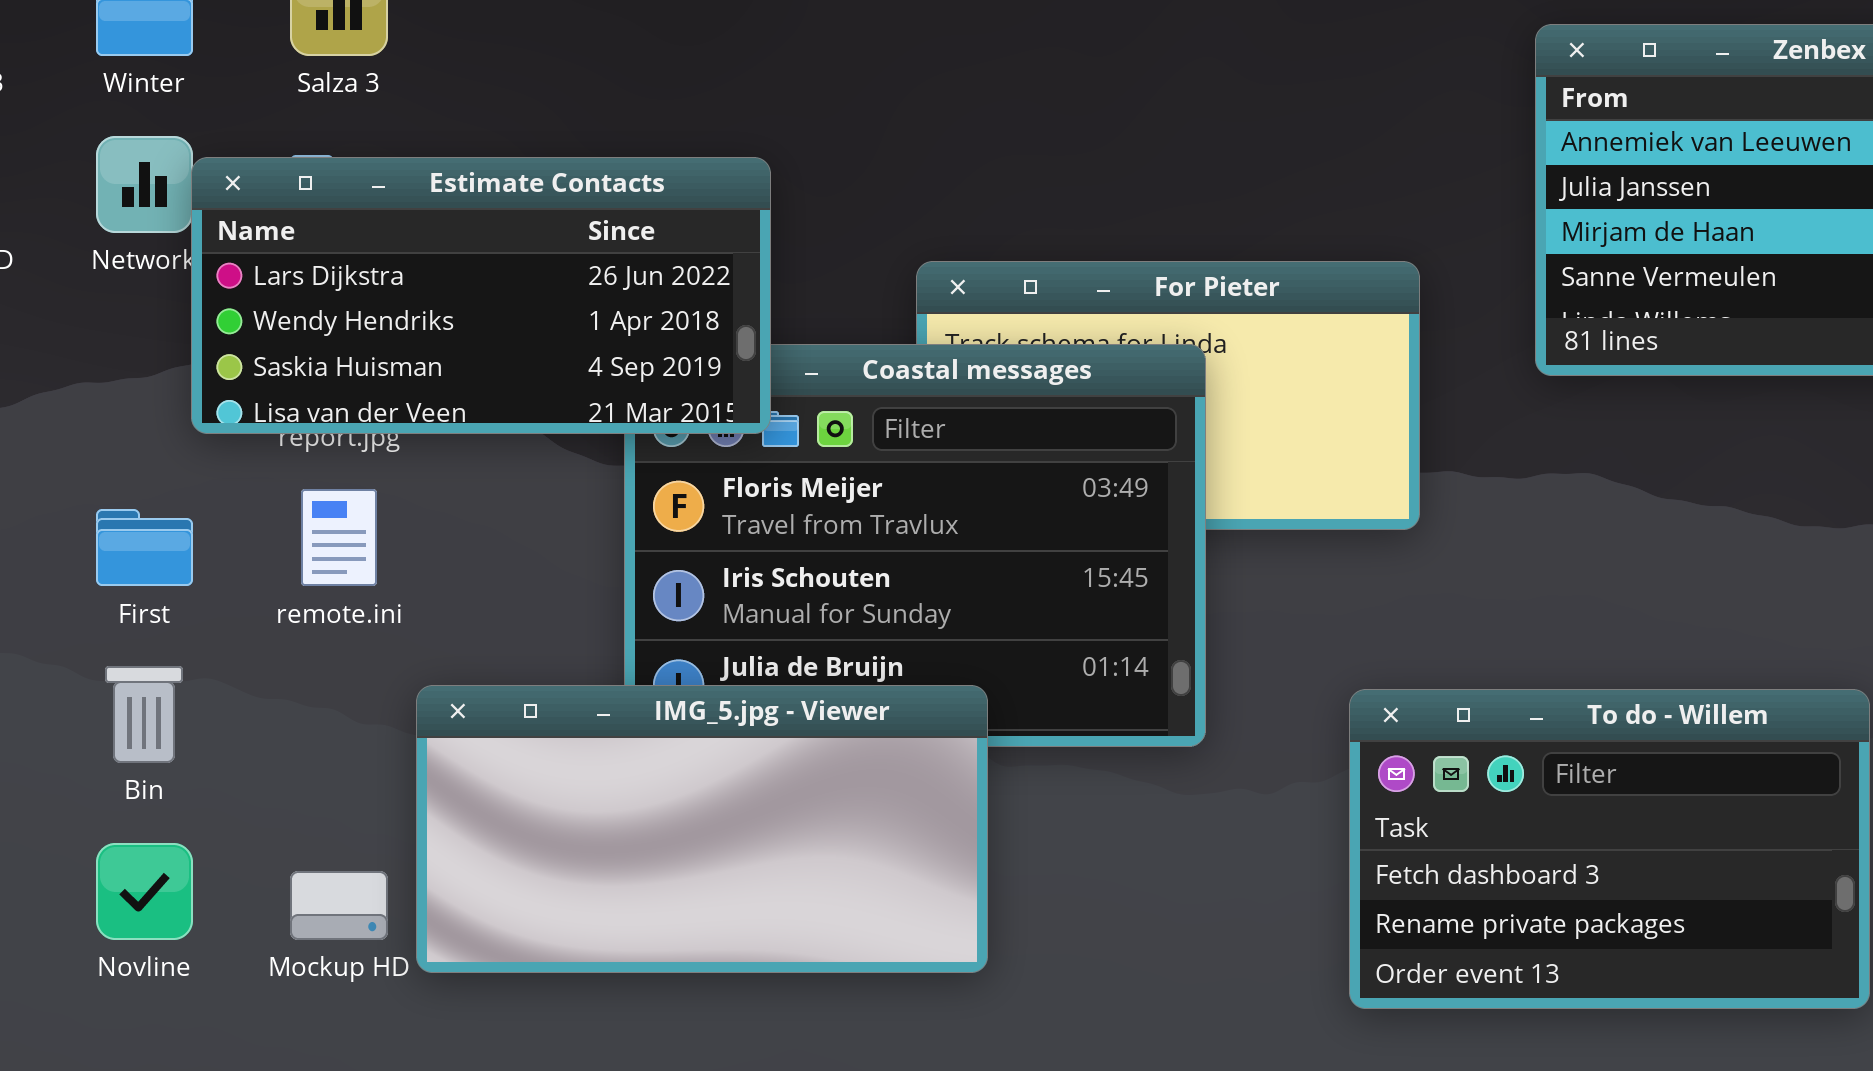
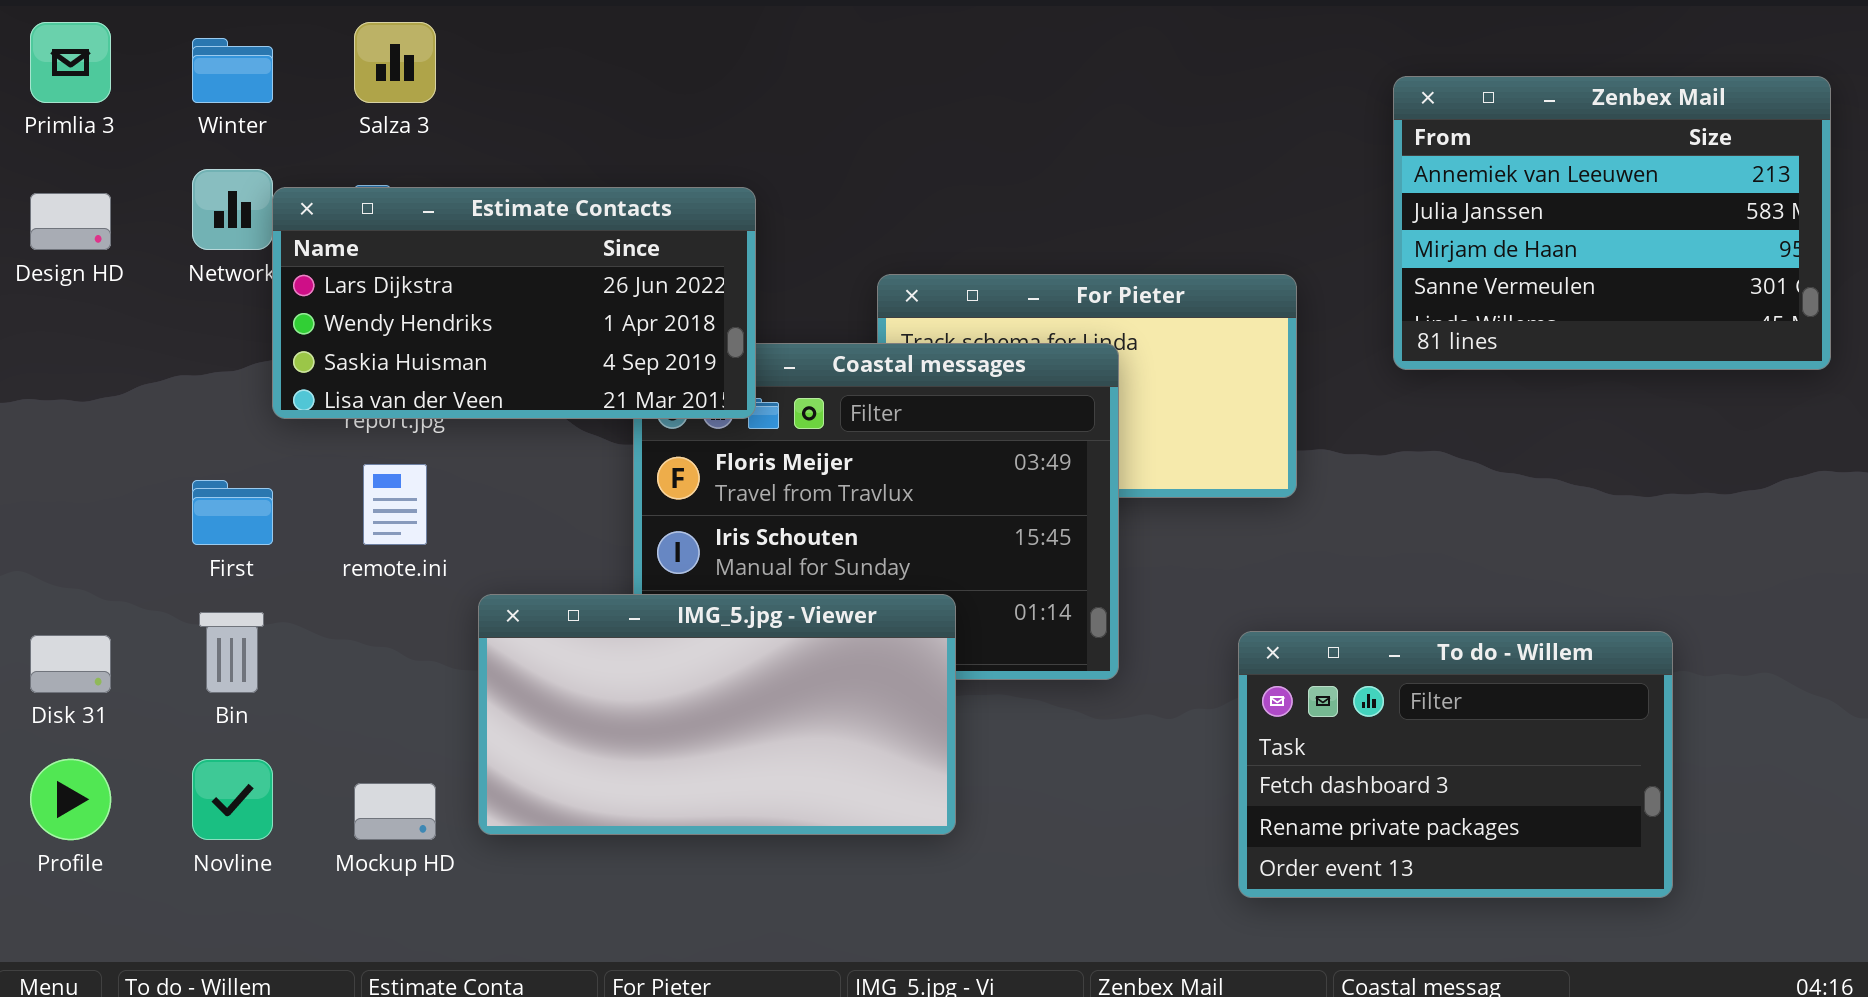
IMG_5.jpg - Viewer: [416,685,988,973] -> [478,594,956,835], moved

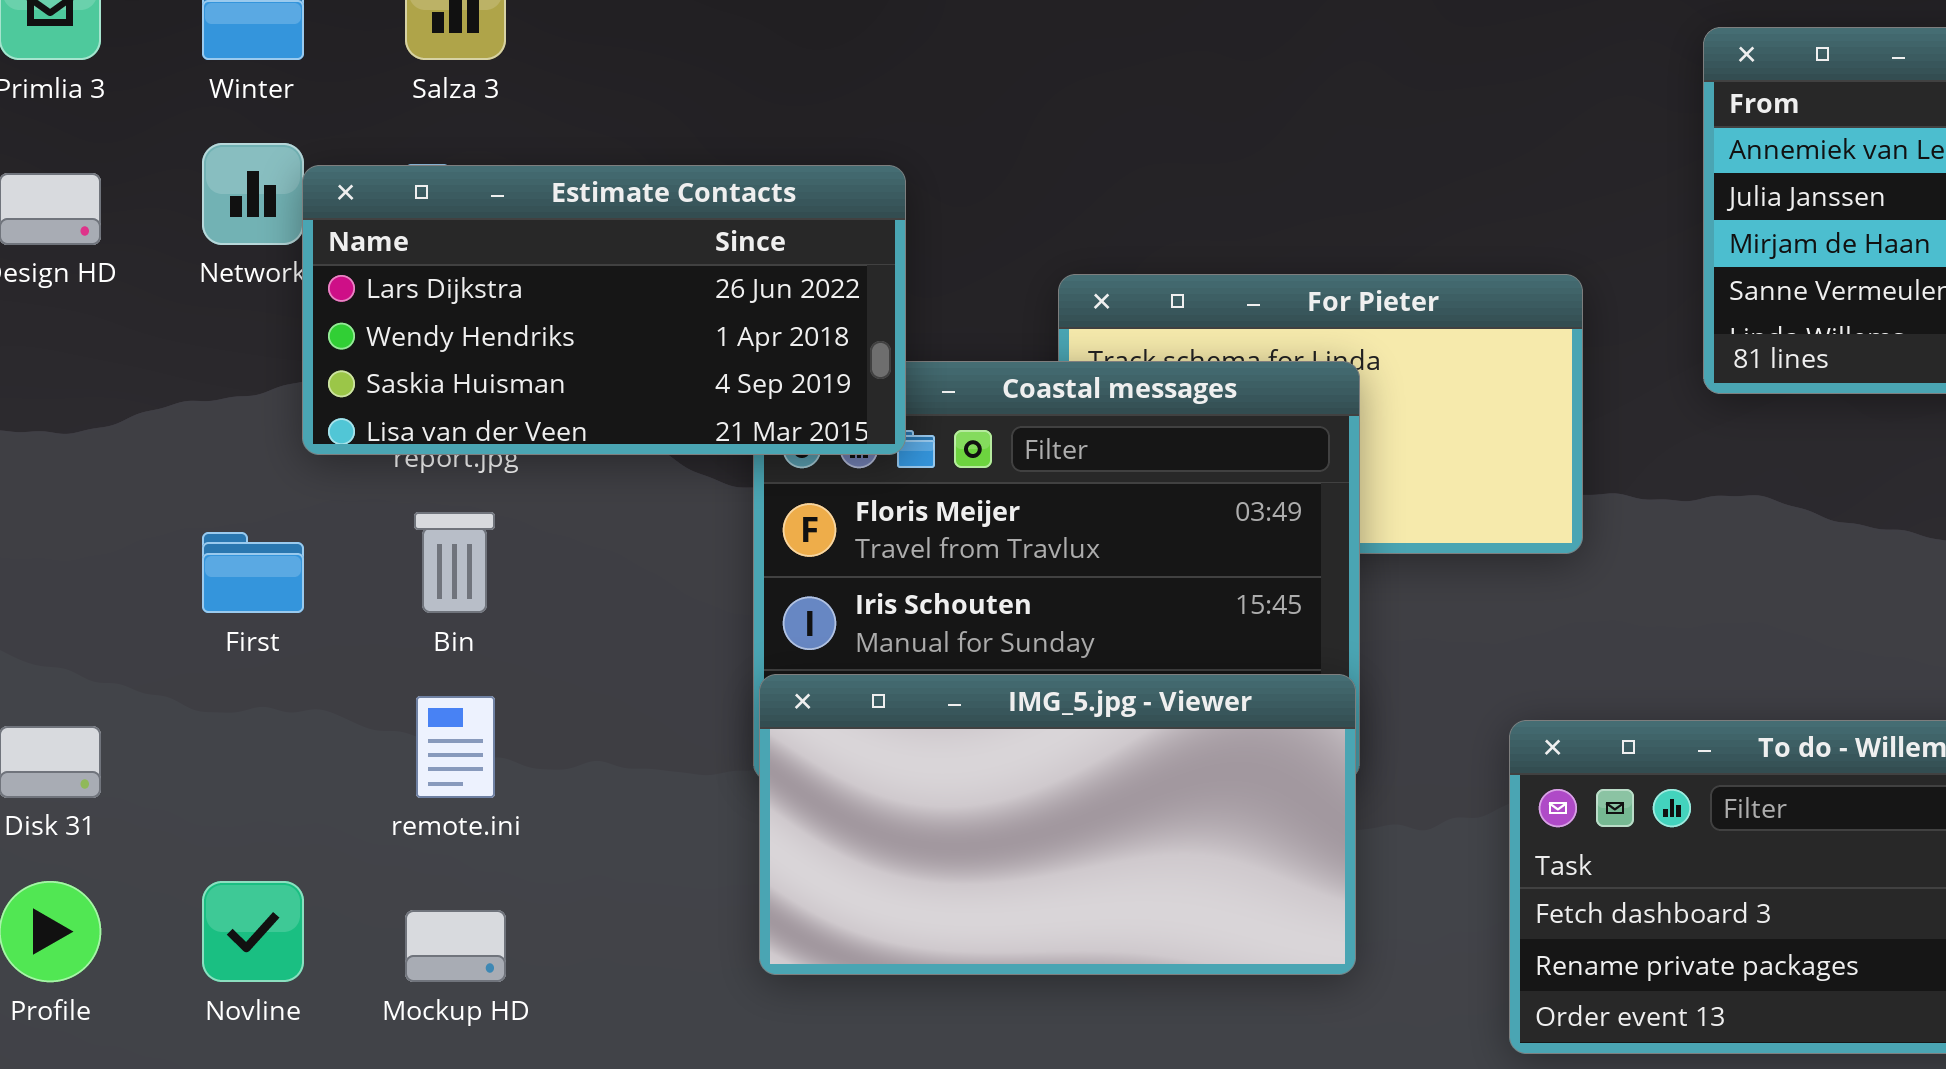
remote.ini: [363,464,427,545] -> [416,696,495,798], moved
IMG_5.jpg - Viewer: [478,594,956,835] -> [759,674,1356,975], moved
Bin: [199,612,264,693] -> [414,512,495,613], moved

